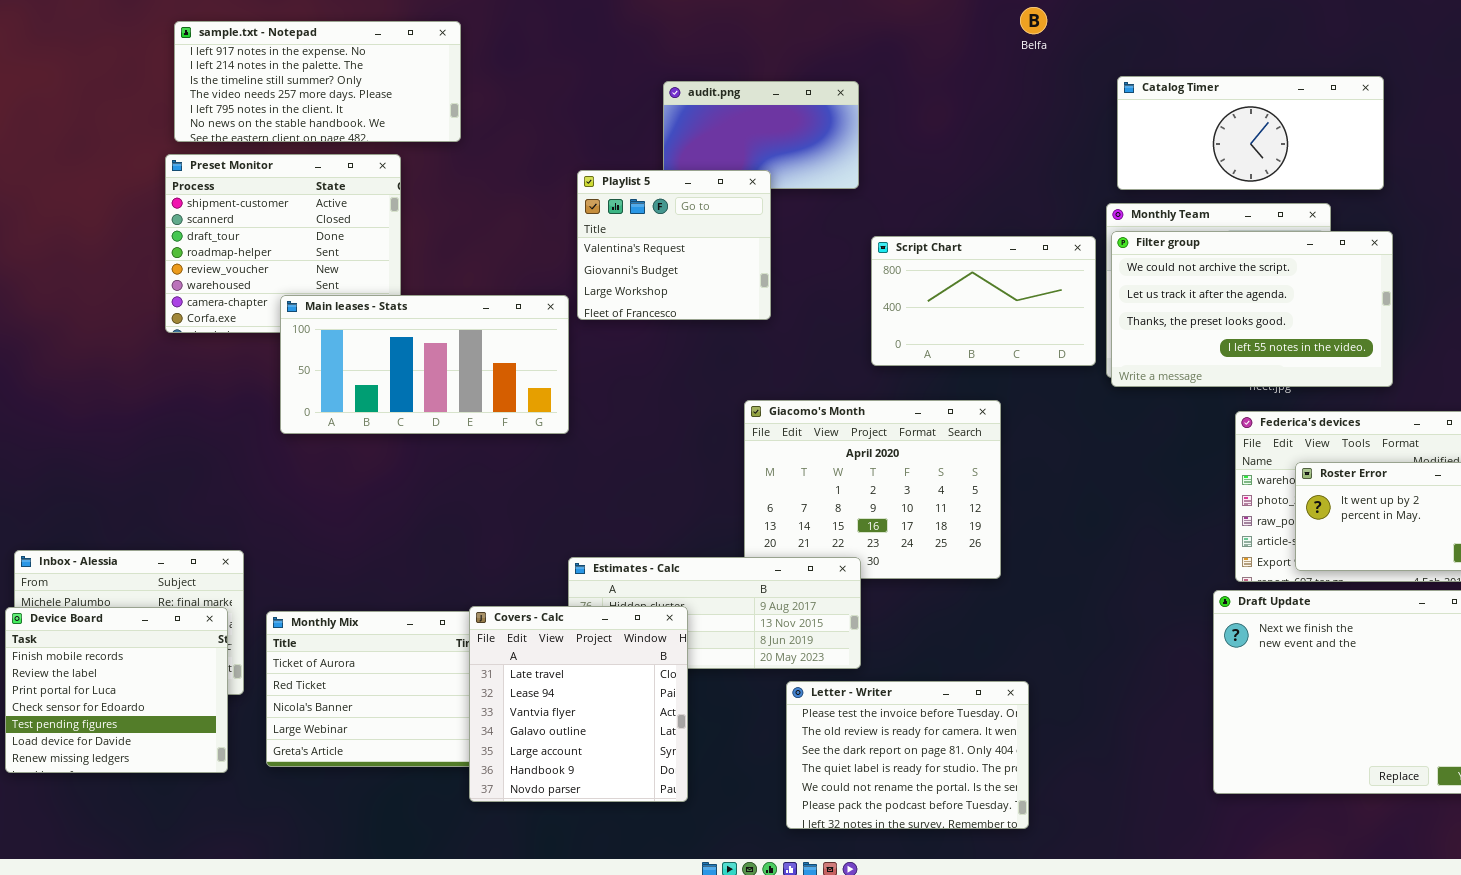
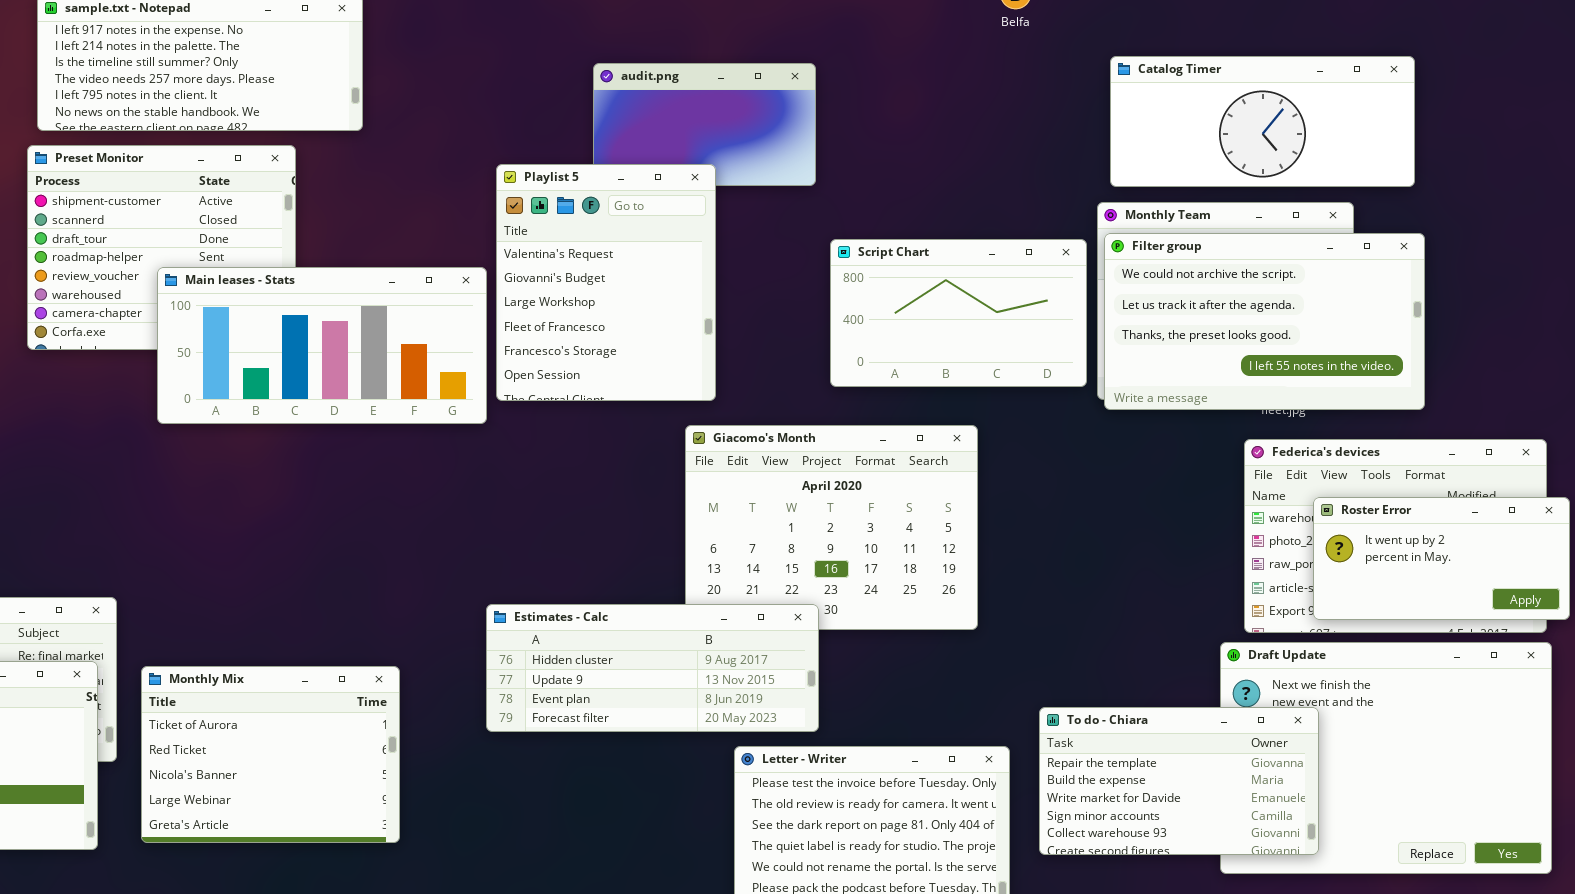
Playlist 5: [577,170,771,320] -> [496,164,716,401], resized
Main leases - Stats: [280,295,569,434] -> [157,267,487,424], moved
Covers - Calc: [469,606,688,802] -> none, closed
To do - Chiara: none -> [1039,707,1319,855], opened

